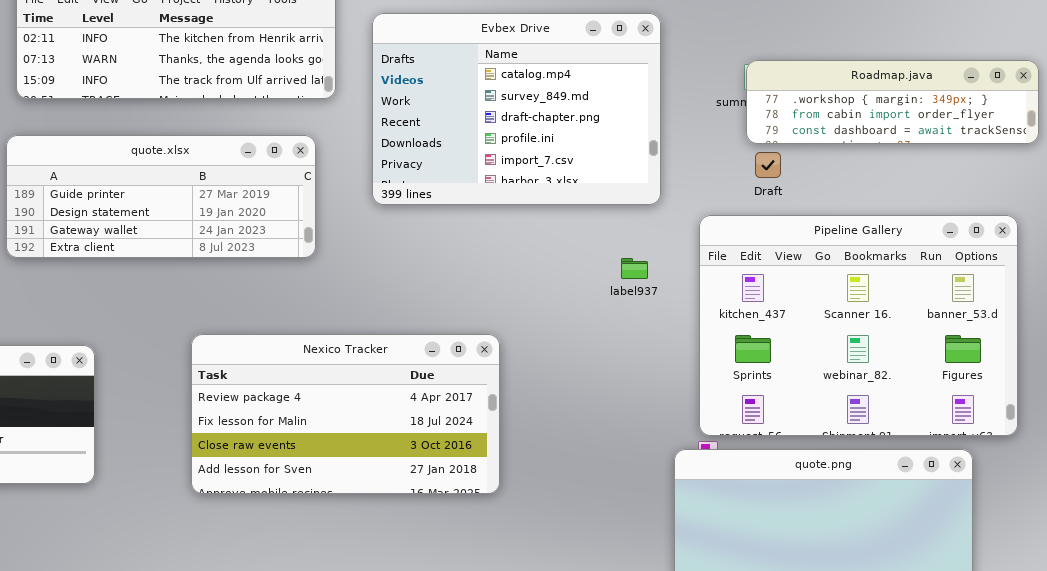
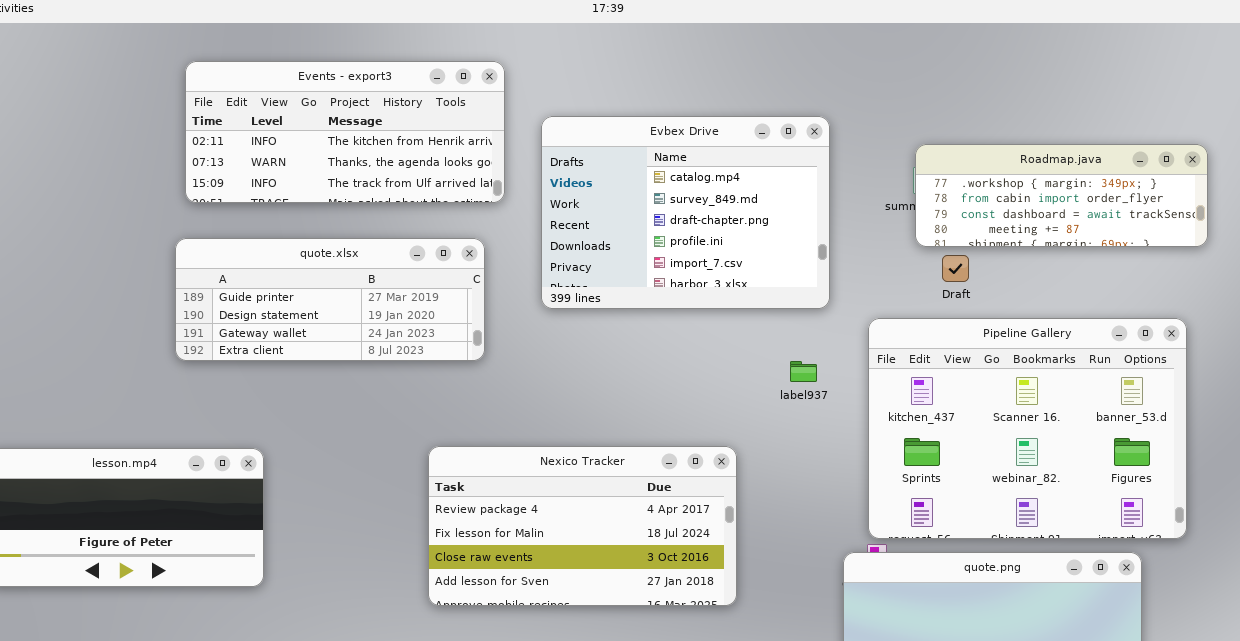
Roadmap.java: [746,60,1039,144] -> [915,144,1208,247], resized
Draft: [755,152,781,178] -> [942,255,969,282], moved
Nexico Tracker: [191,334,500,494] -> [428,446,737,606], moved

